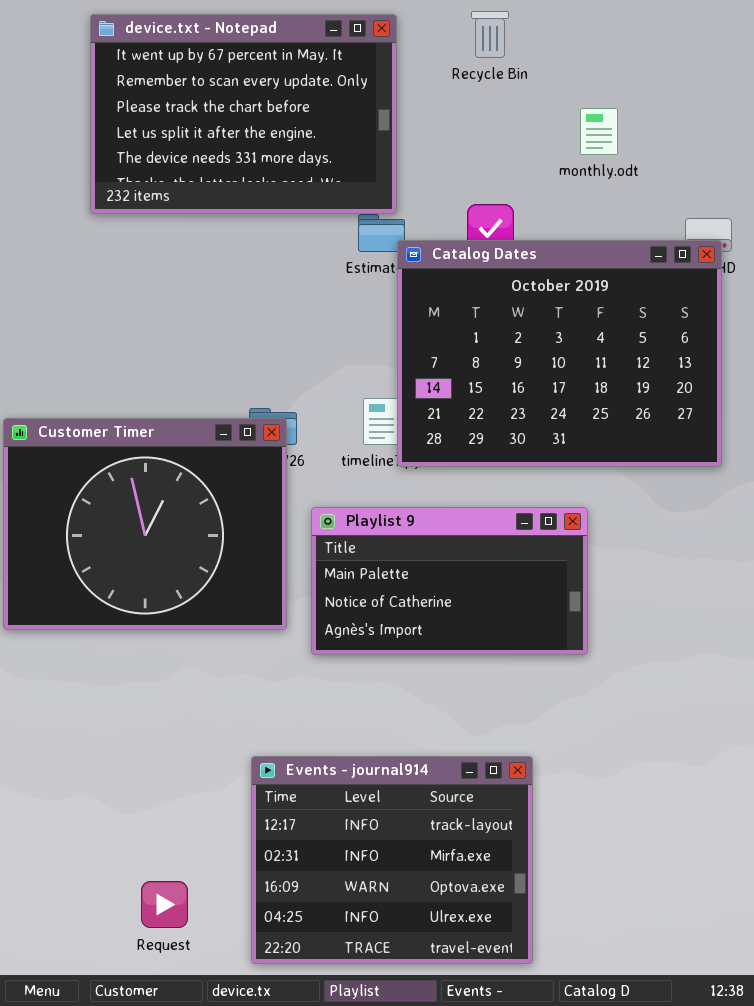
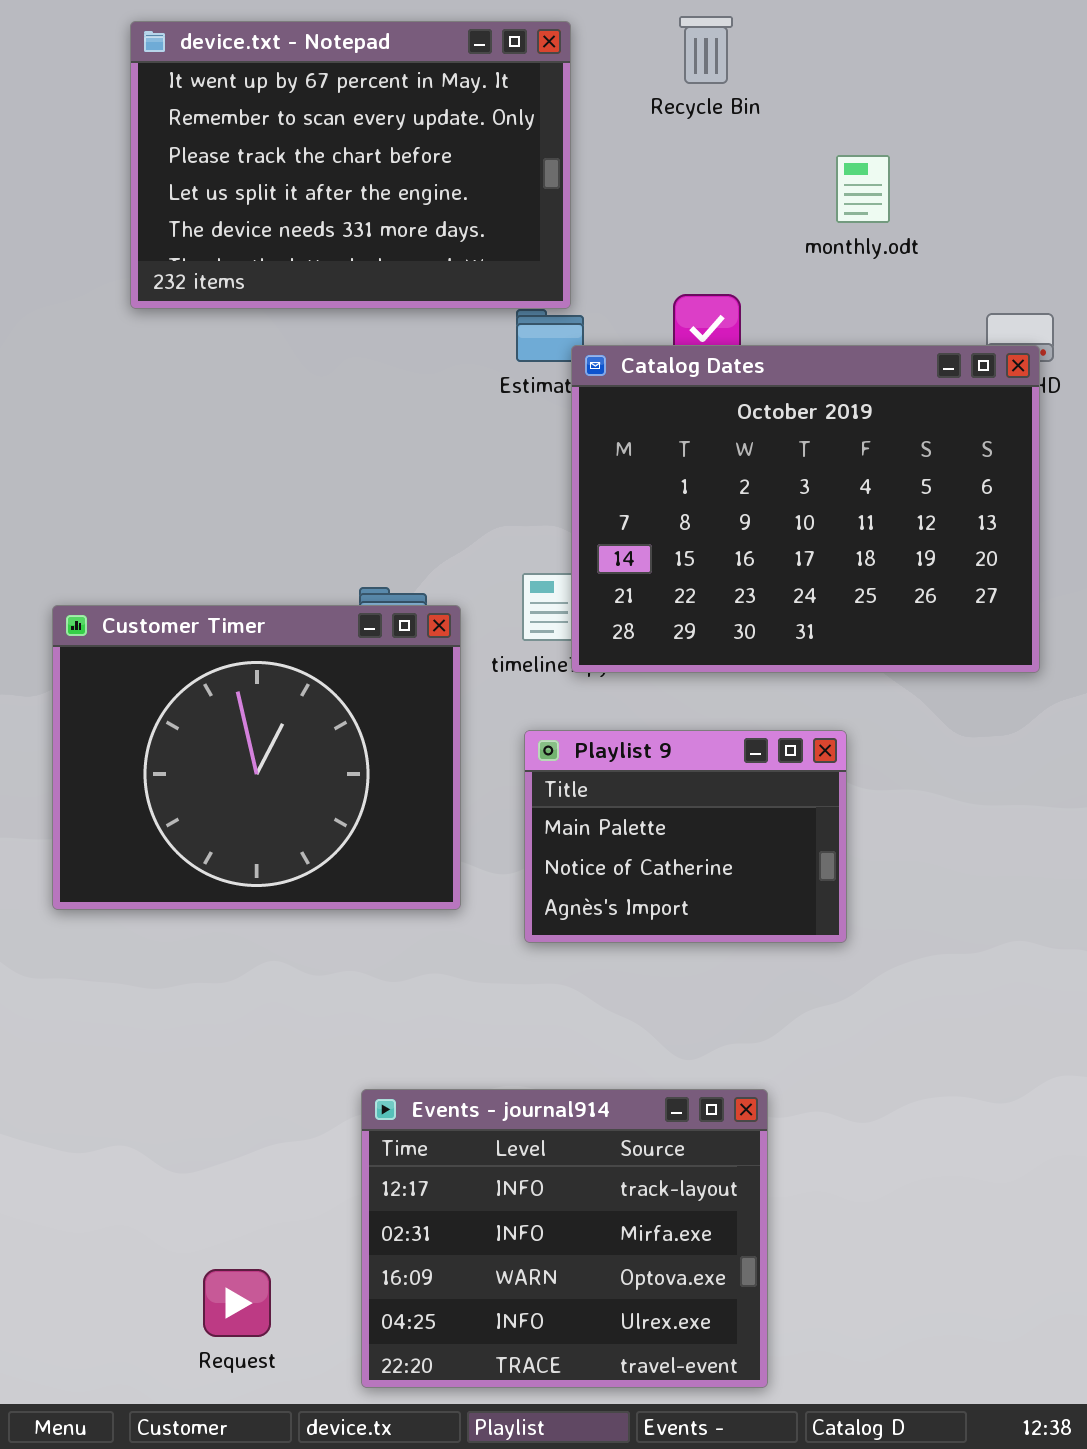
Customer Timer: [3,418,287,630] -> [52,605,461,910], moved
Playlist 9: [311,507,588,655] -> [524,730,847,943], resized

